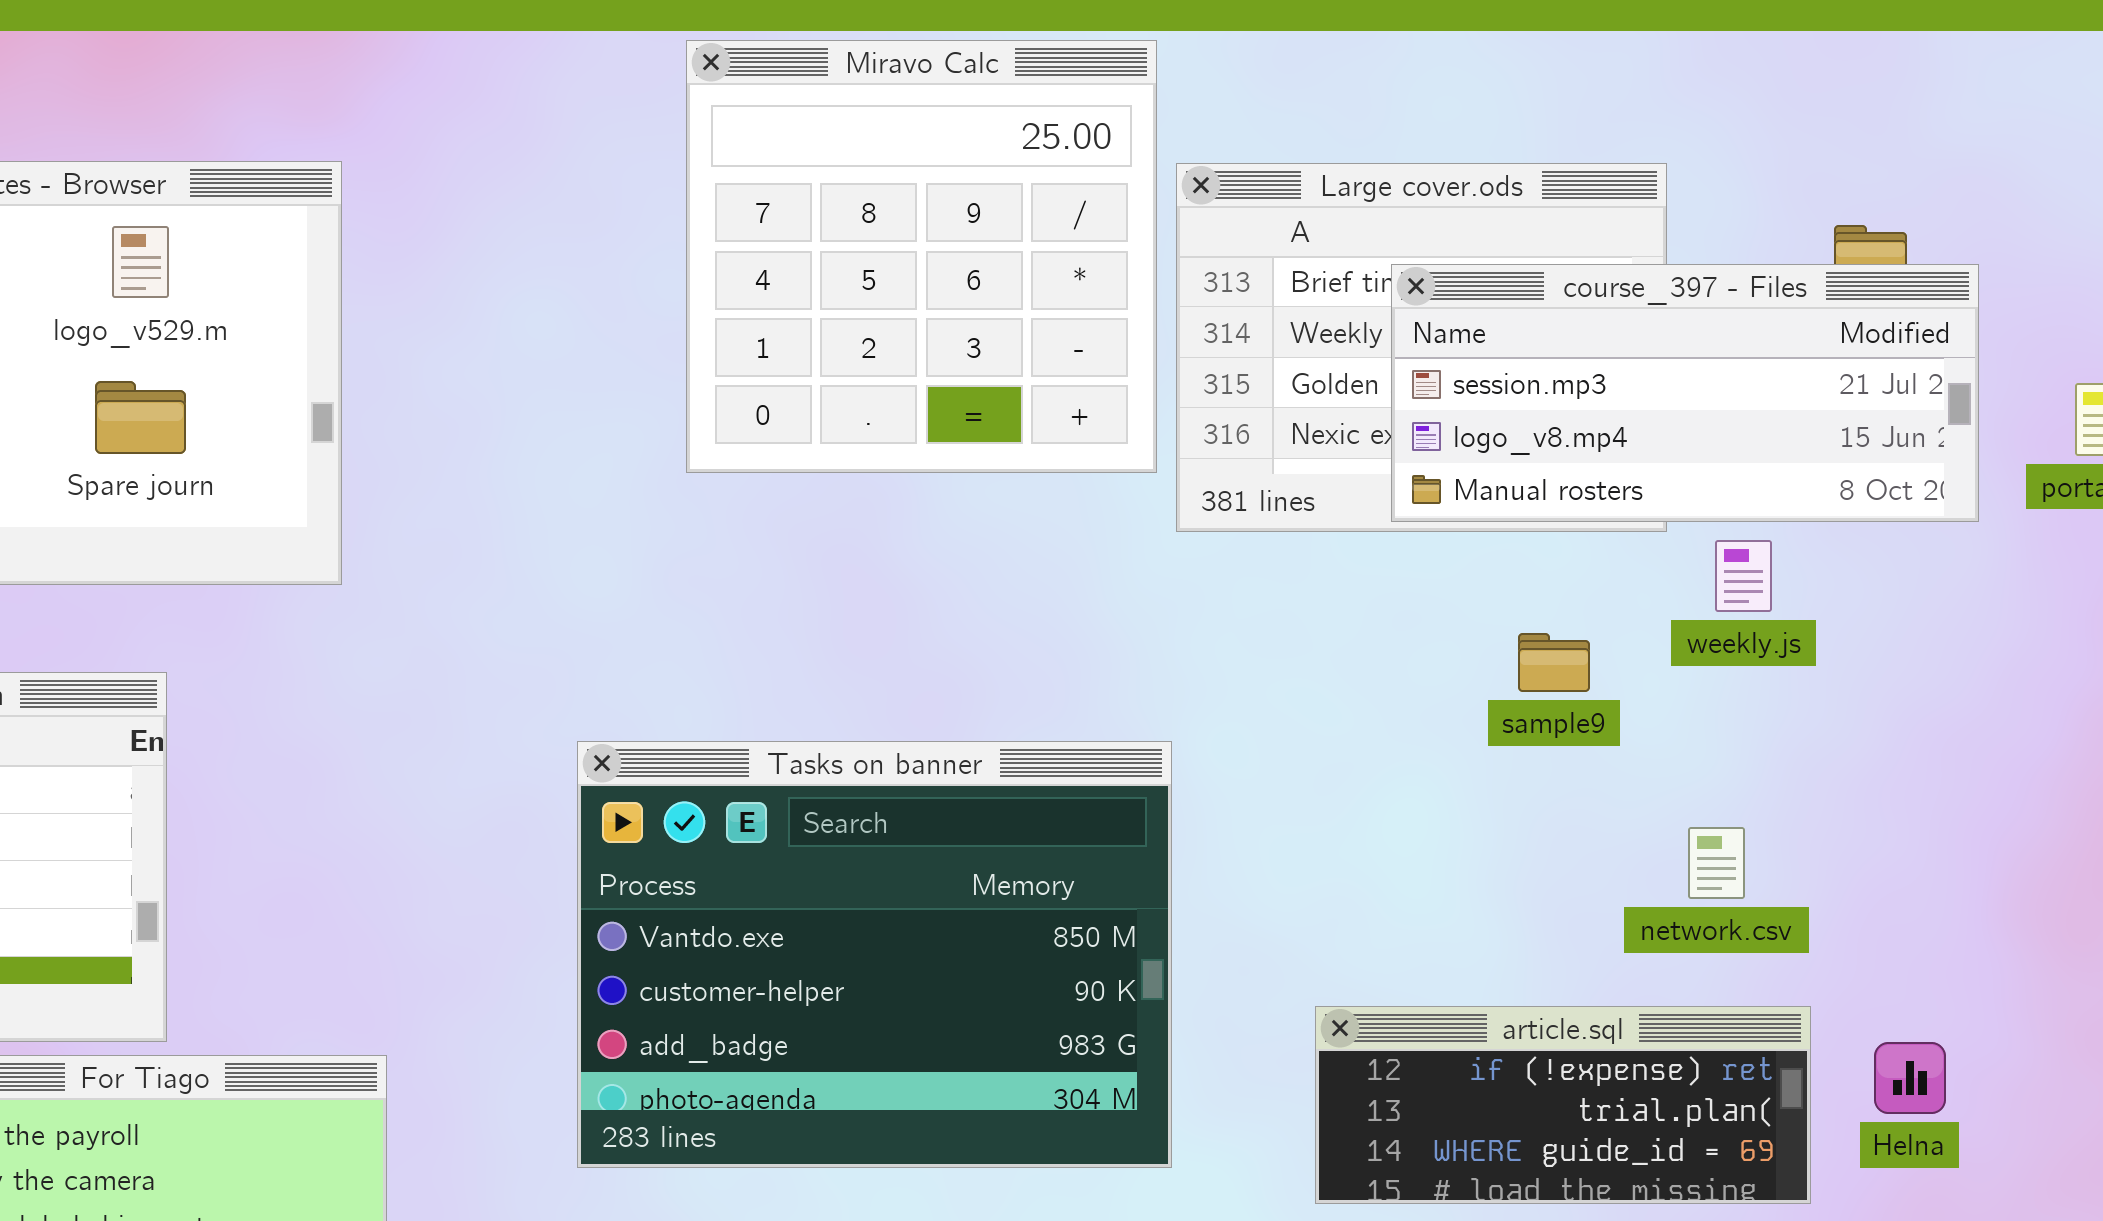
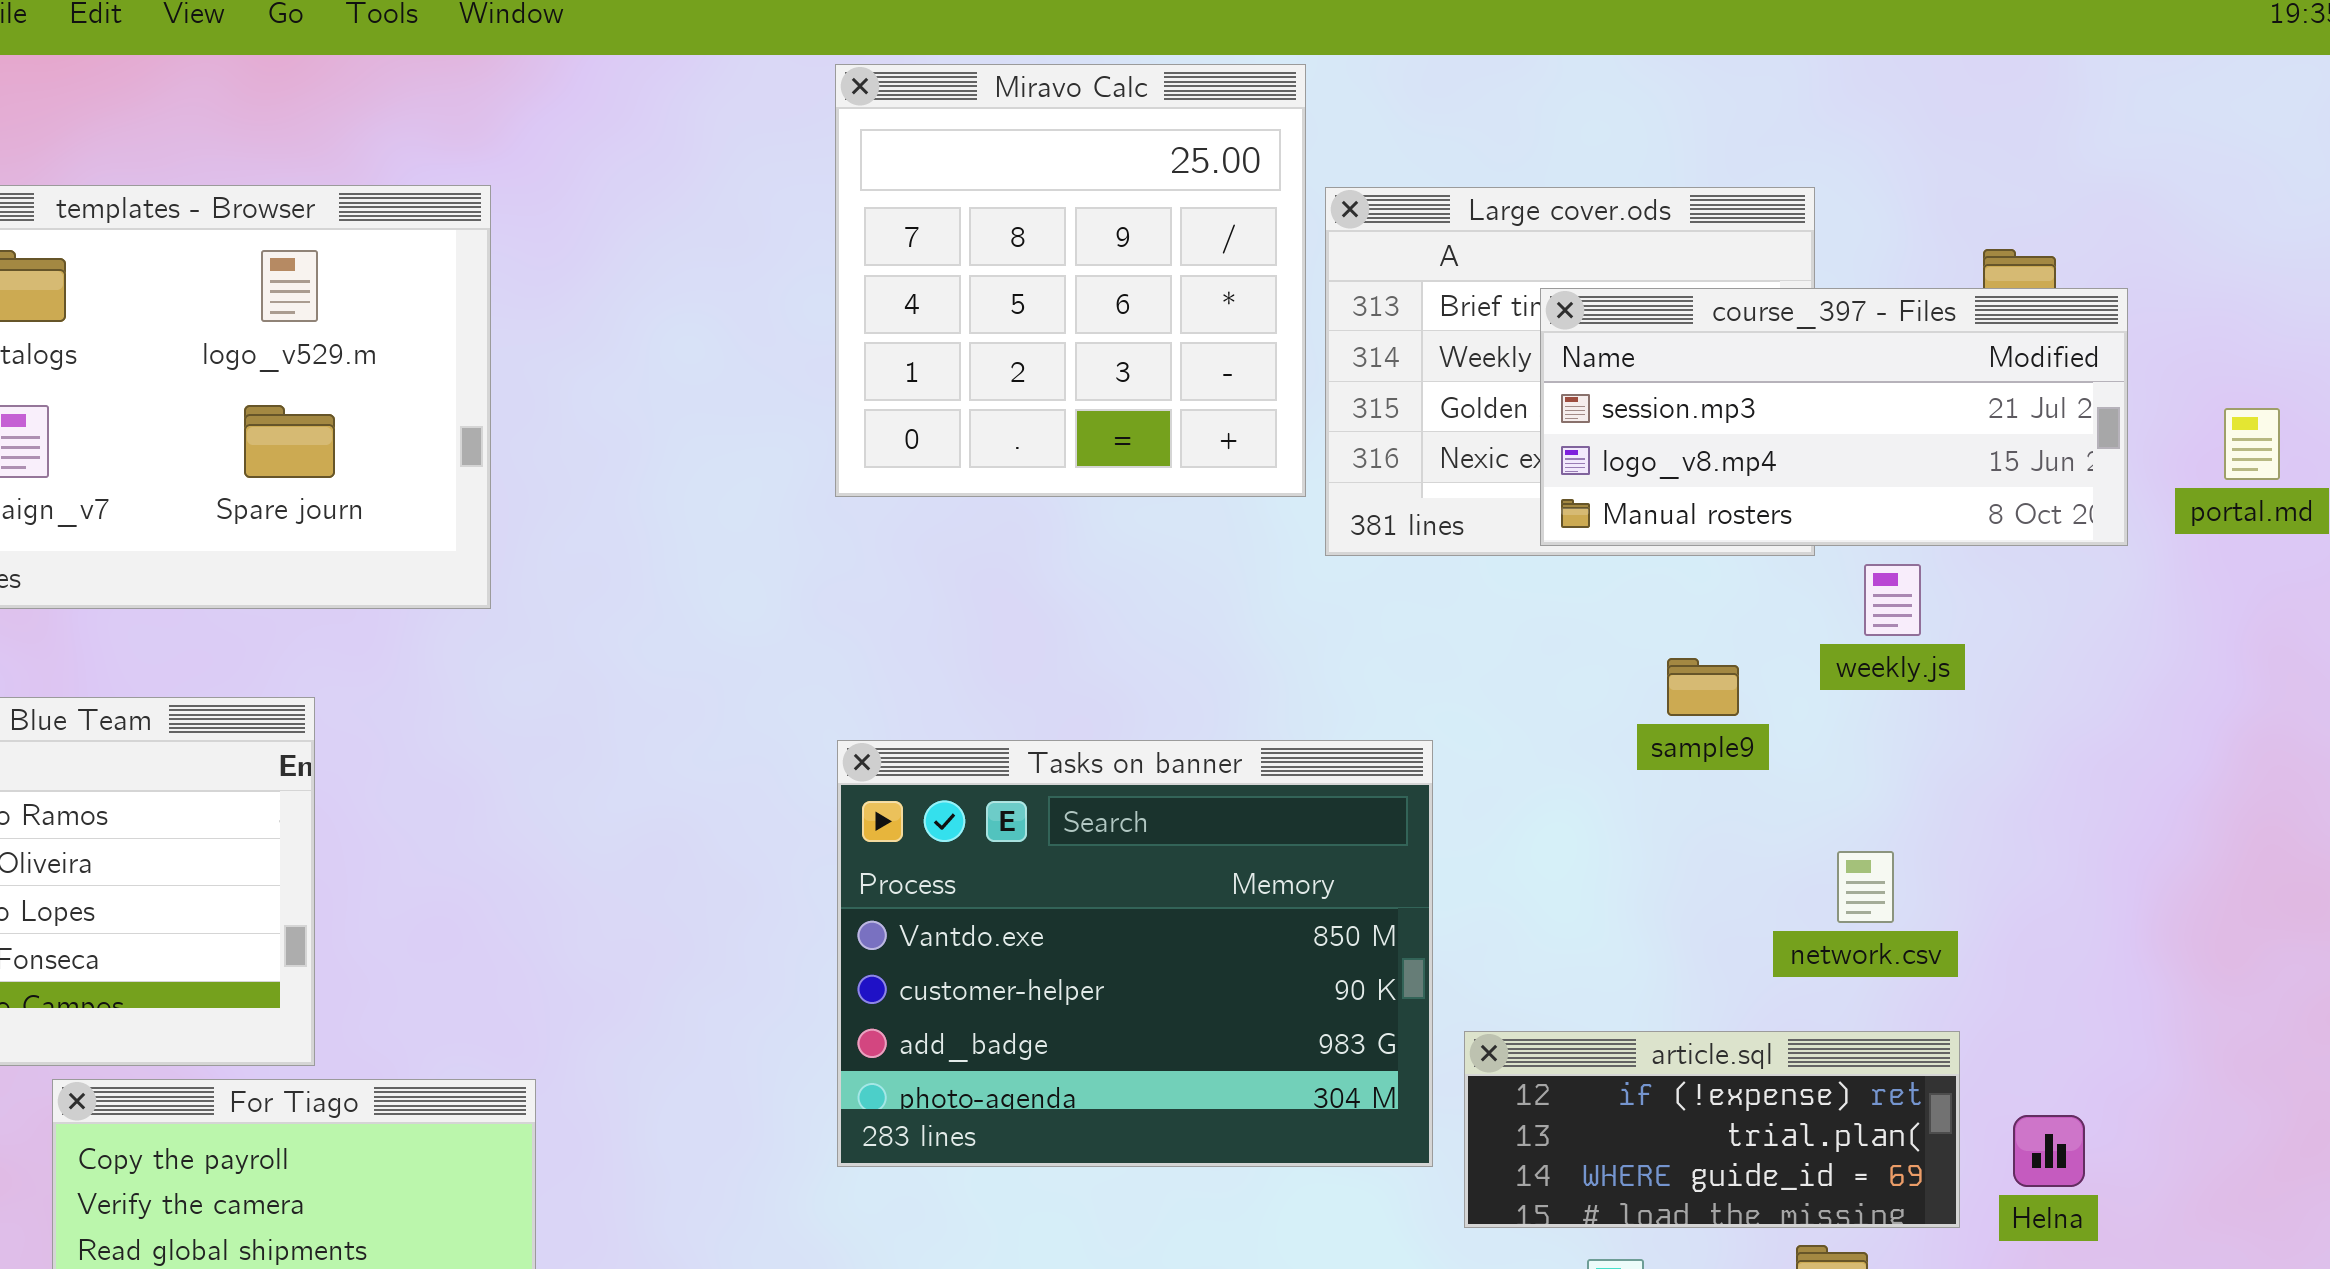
Tasks on banner: [577,741,1172,1168] -> [837,740,1433,1167], moved
Helna: [1874,1042,1946,1114] -> [2013,1115,2085,1187], moved

